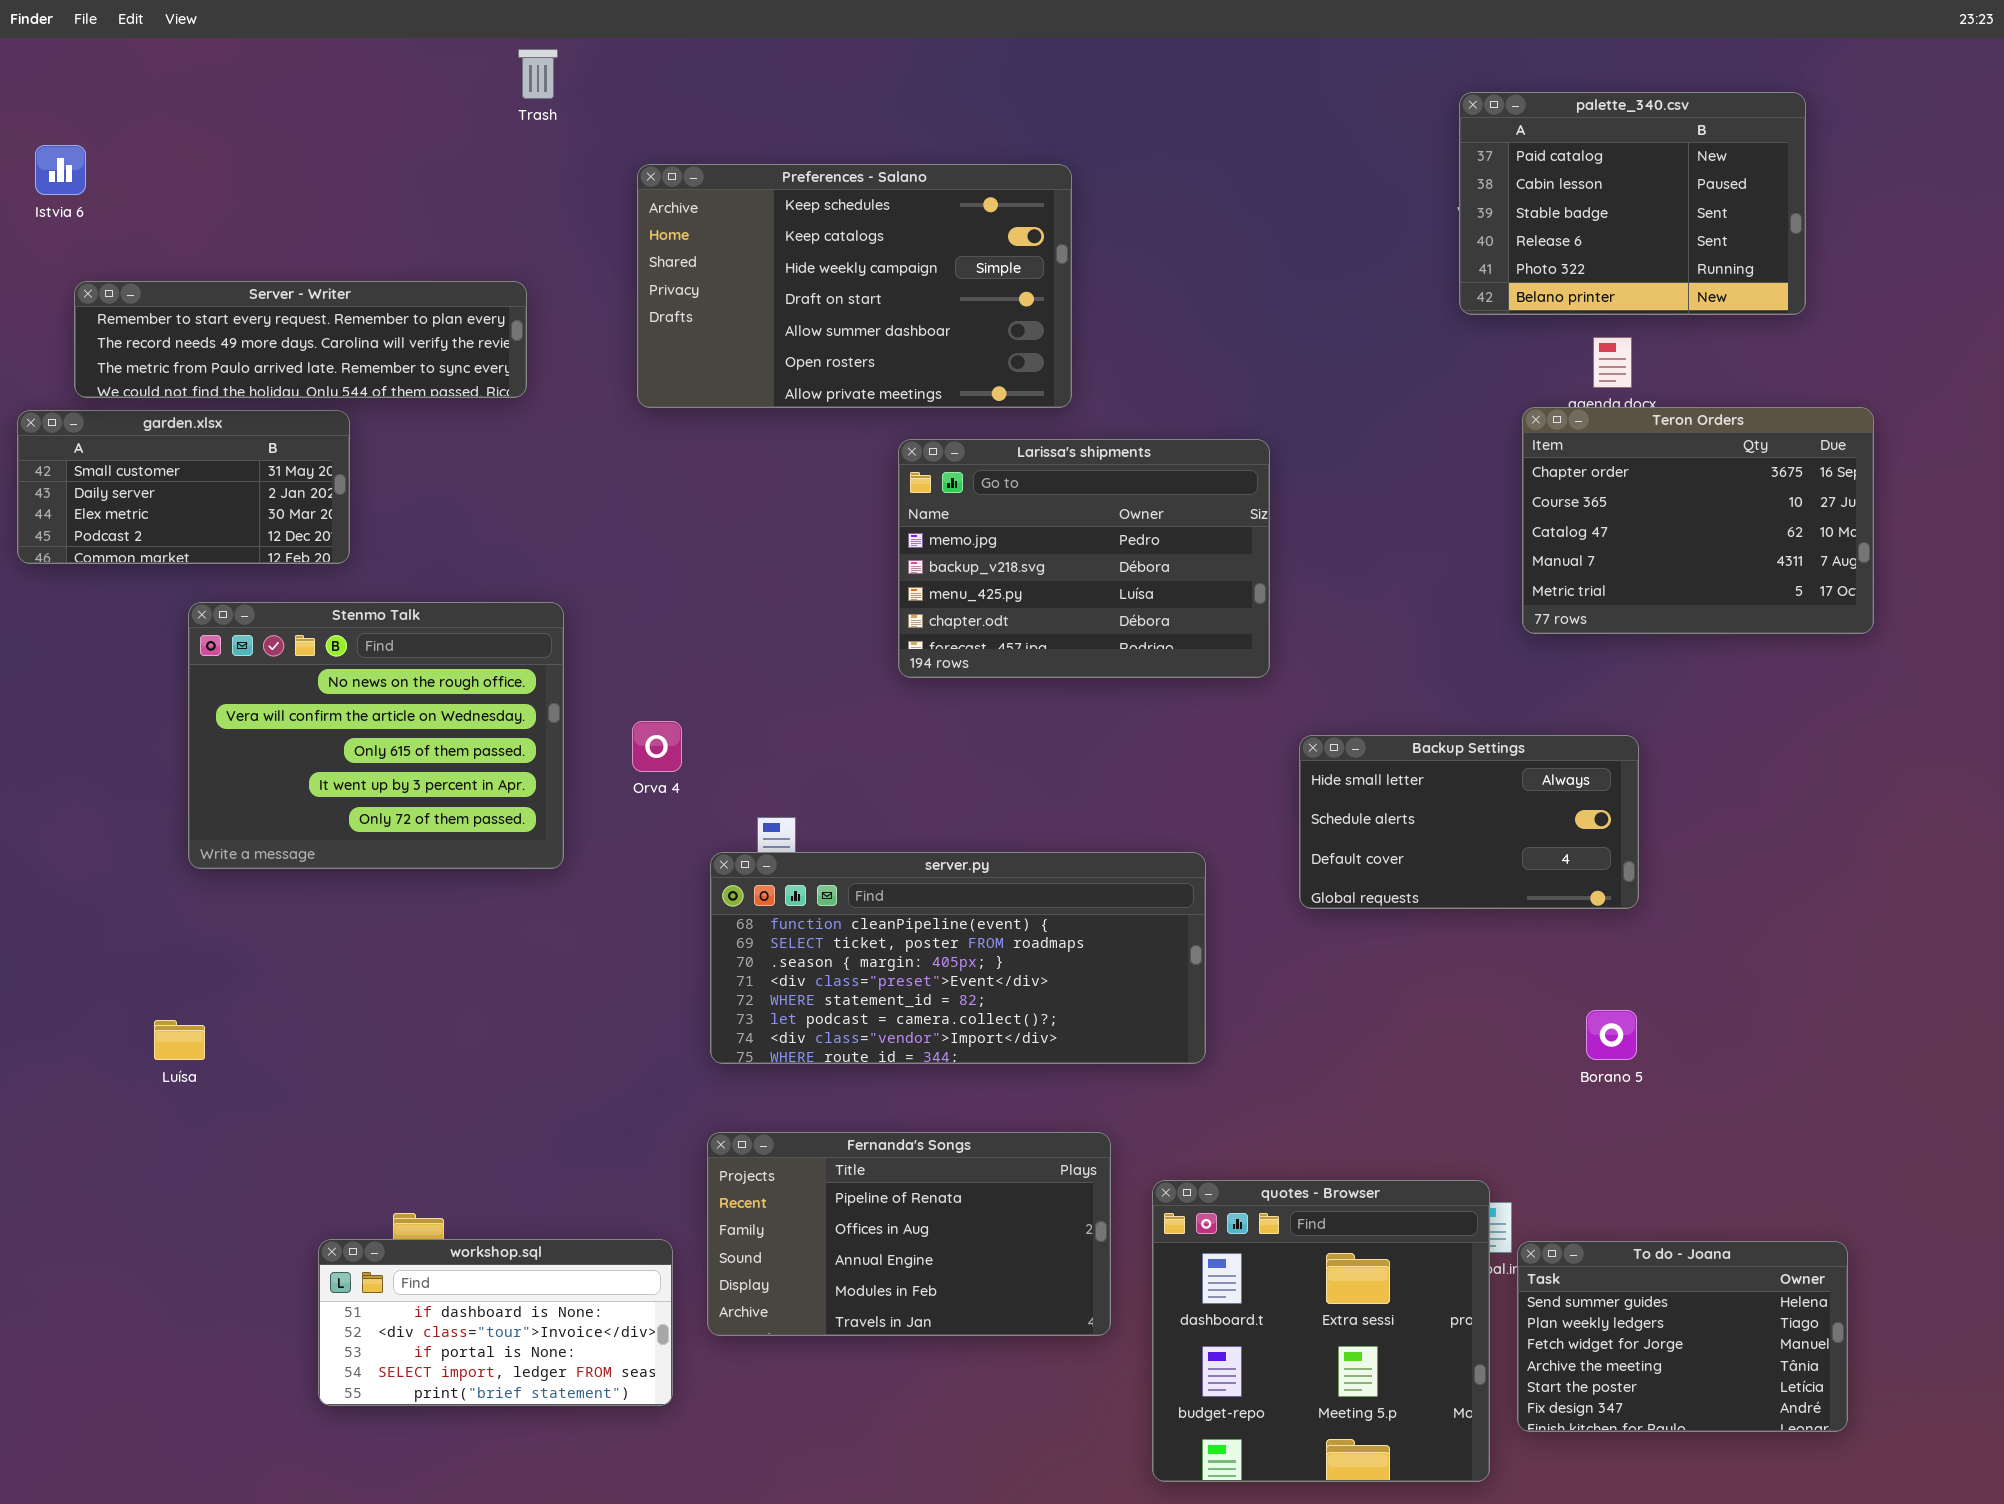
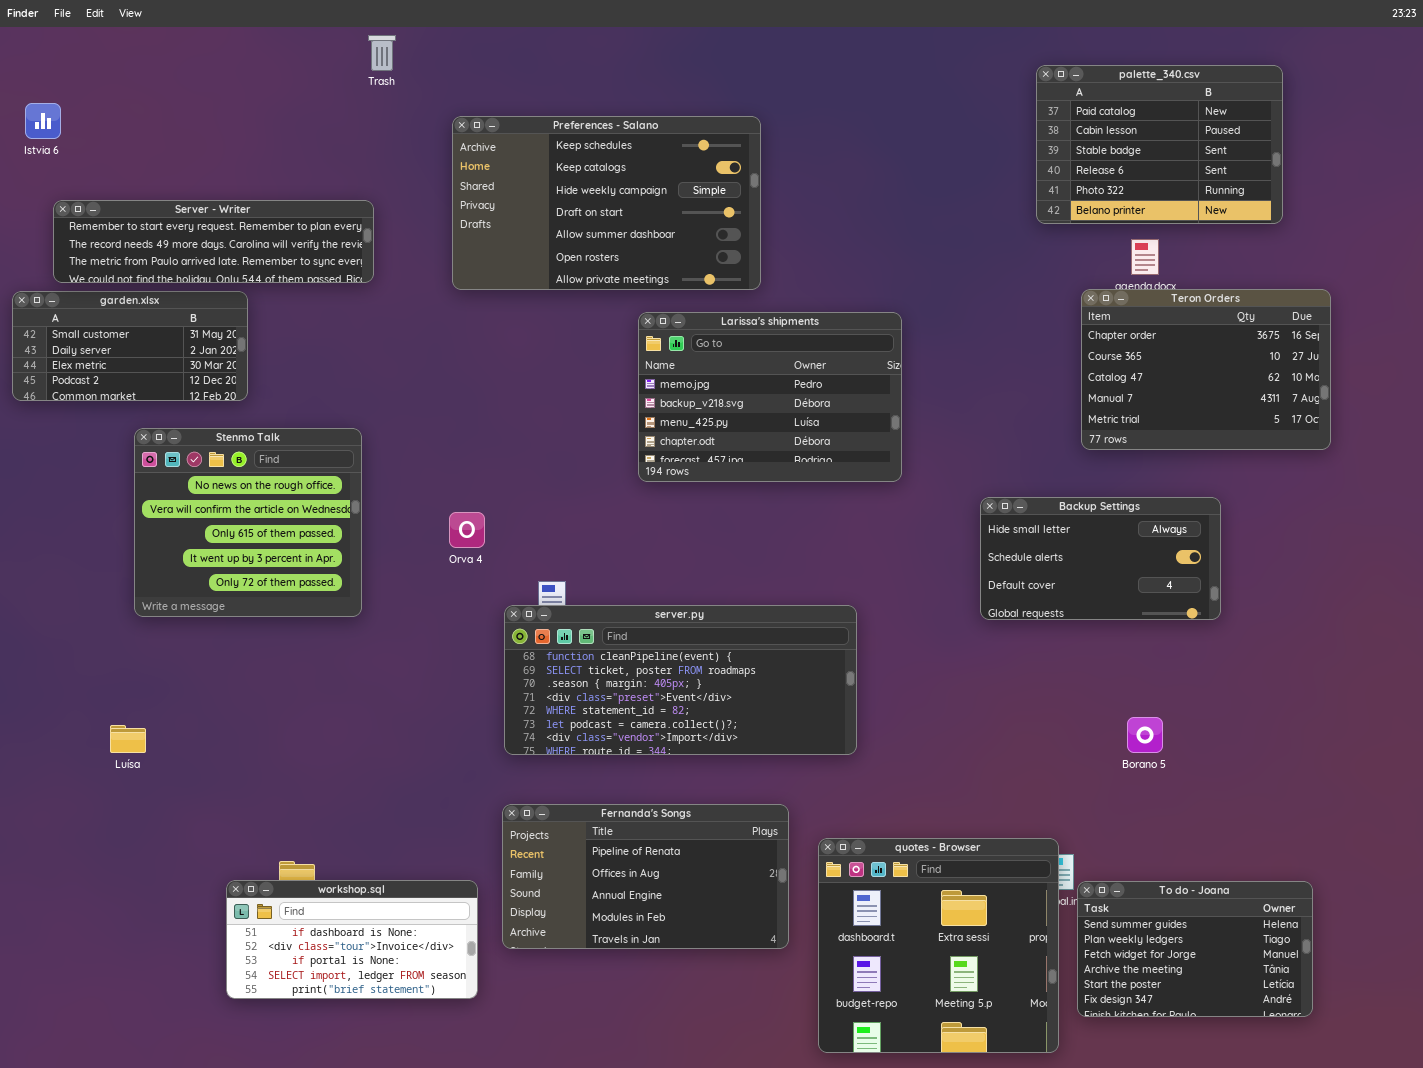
Stenmo Talk: [188,602,564,869] -> [134,428,362,617], resized
Backup Settings: [1299,735,1639,909] -> [980,497,1221,620], moved

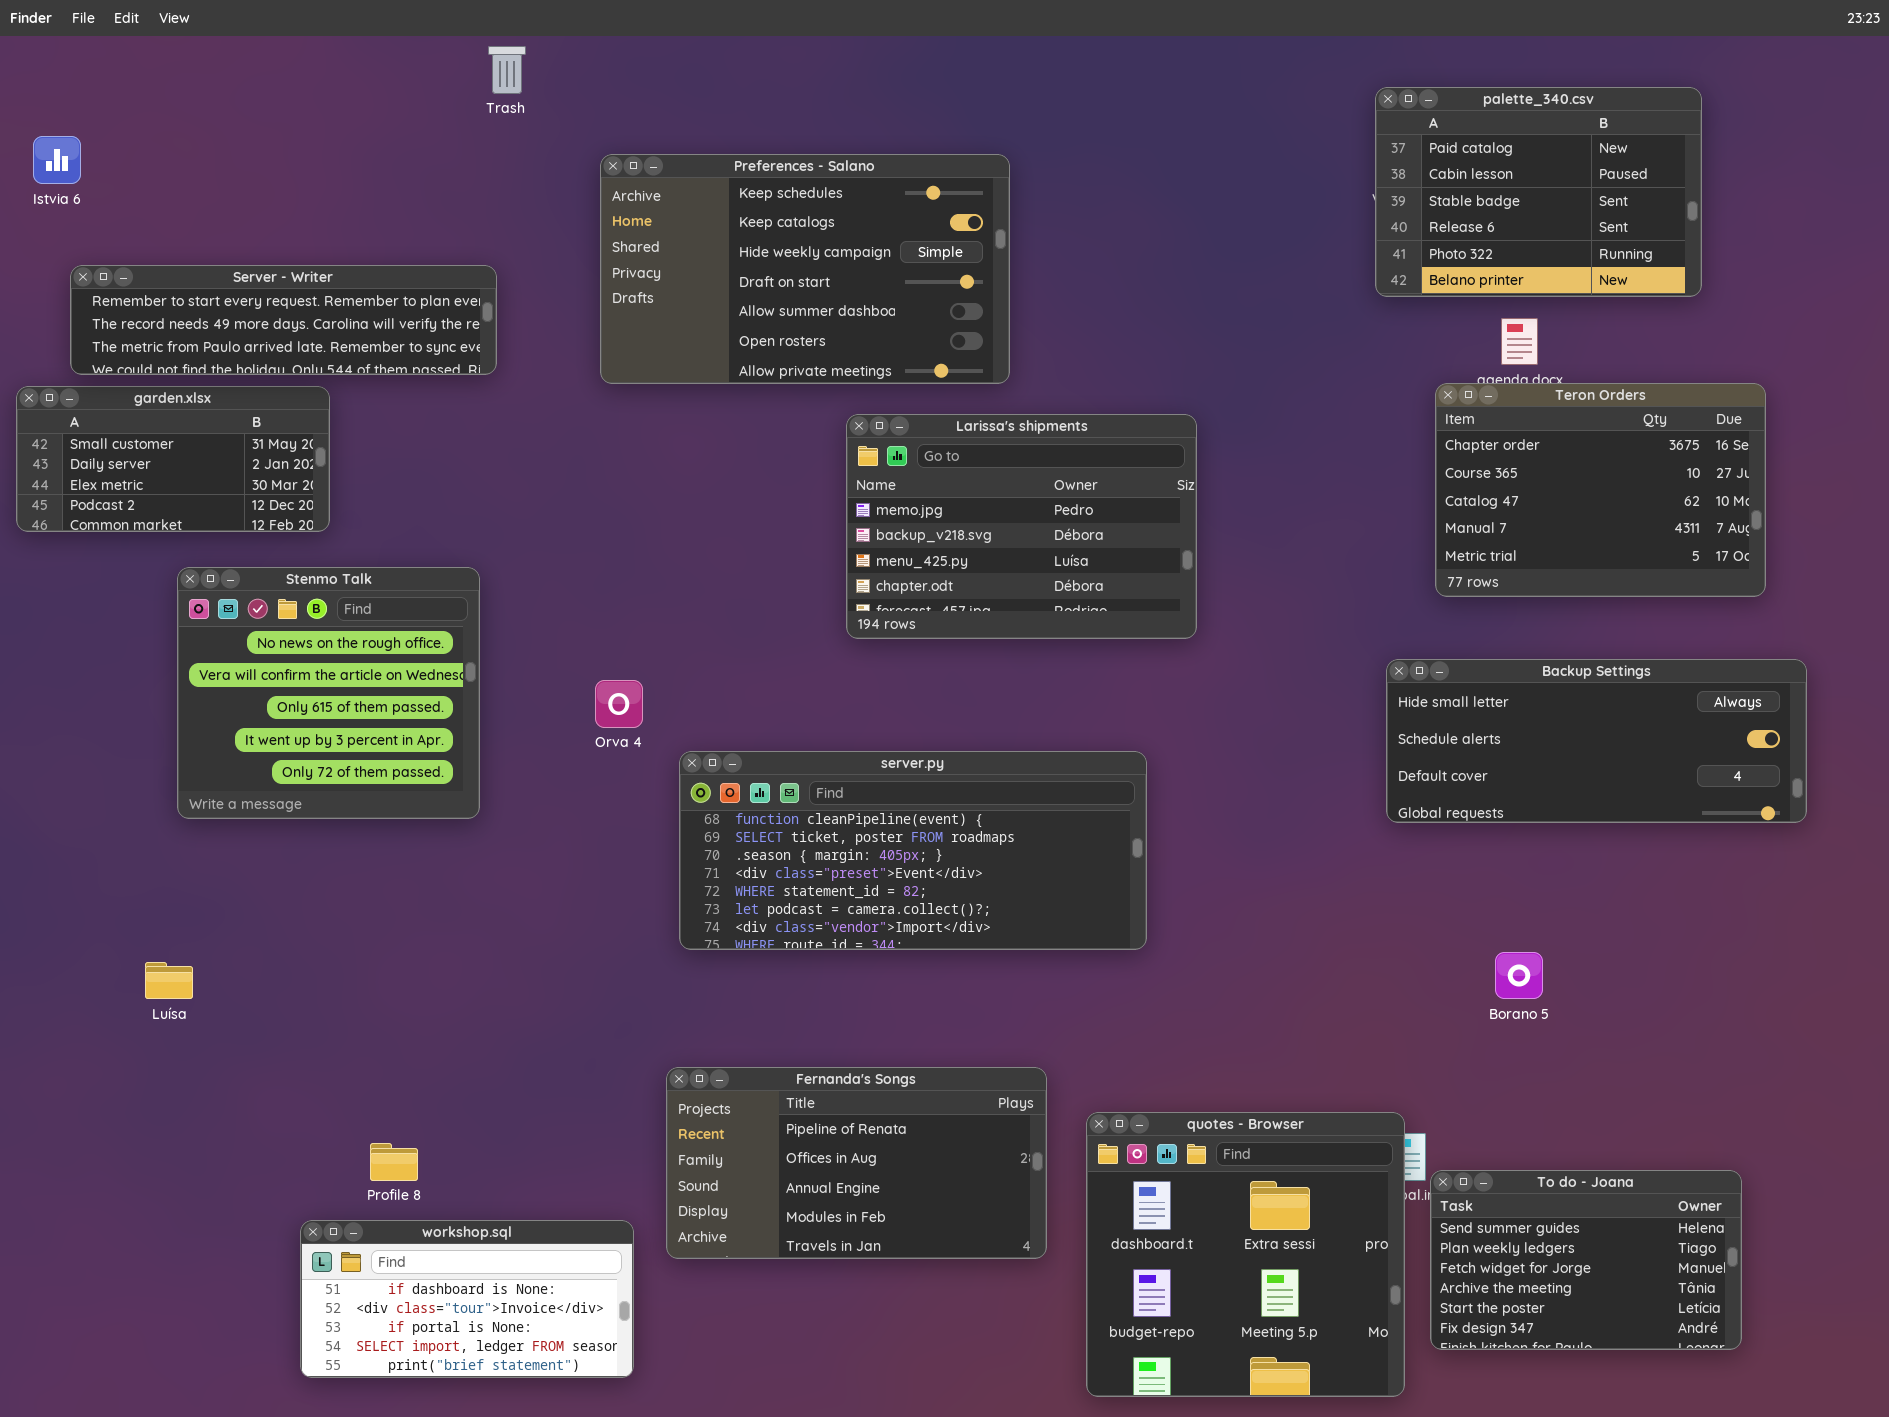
Backup Settings: [980,497,1221,620] -> [1386,659,1807,823], moved, resized
server.py: [504,605,857,755] -> [679,751,1147,950], moved
workshop.sql: [226,880,478,999] -> [300,1220,634,1378], moved

